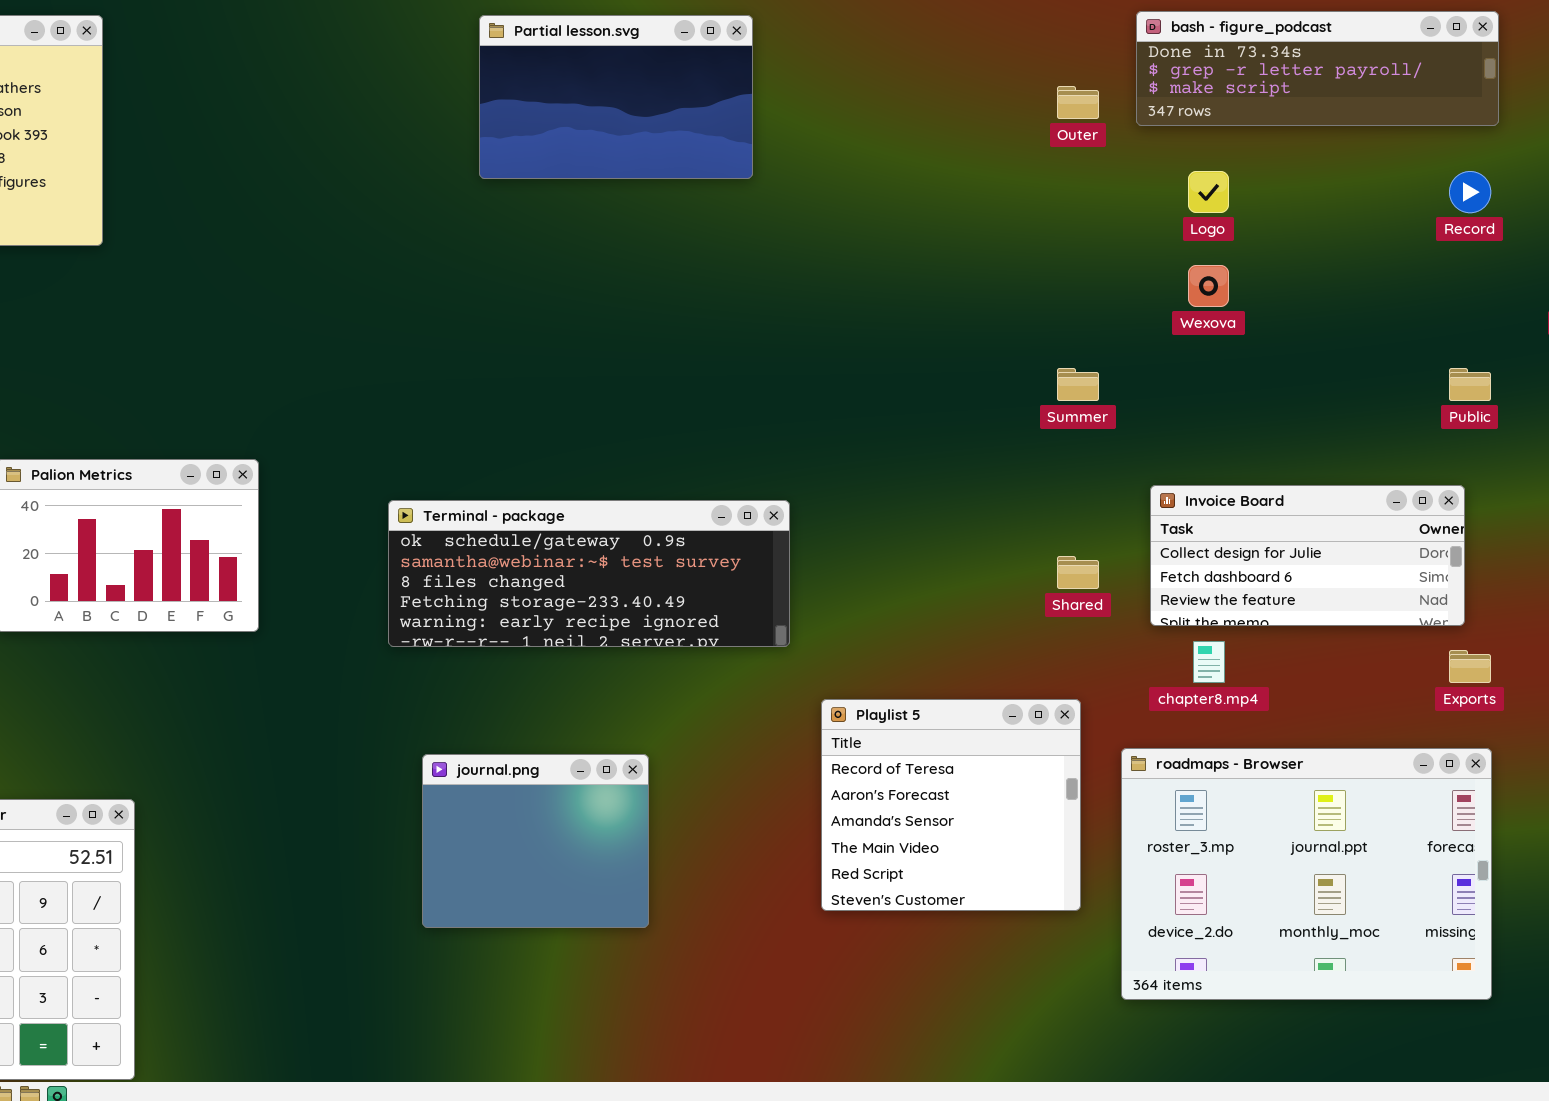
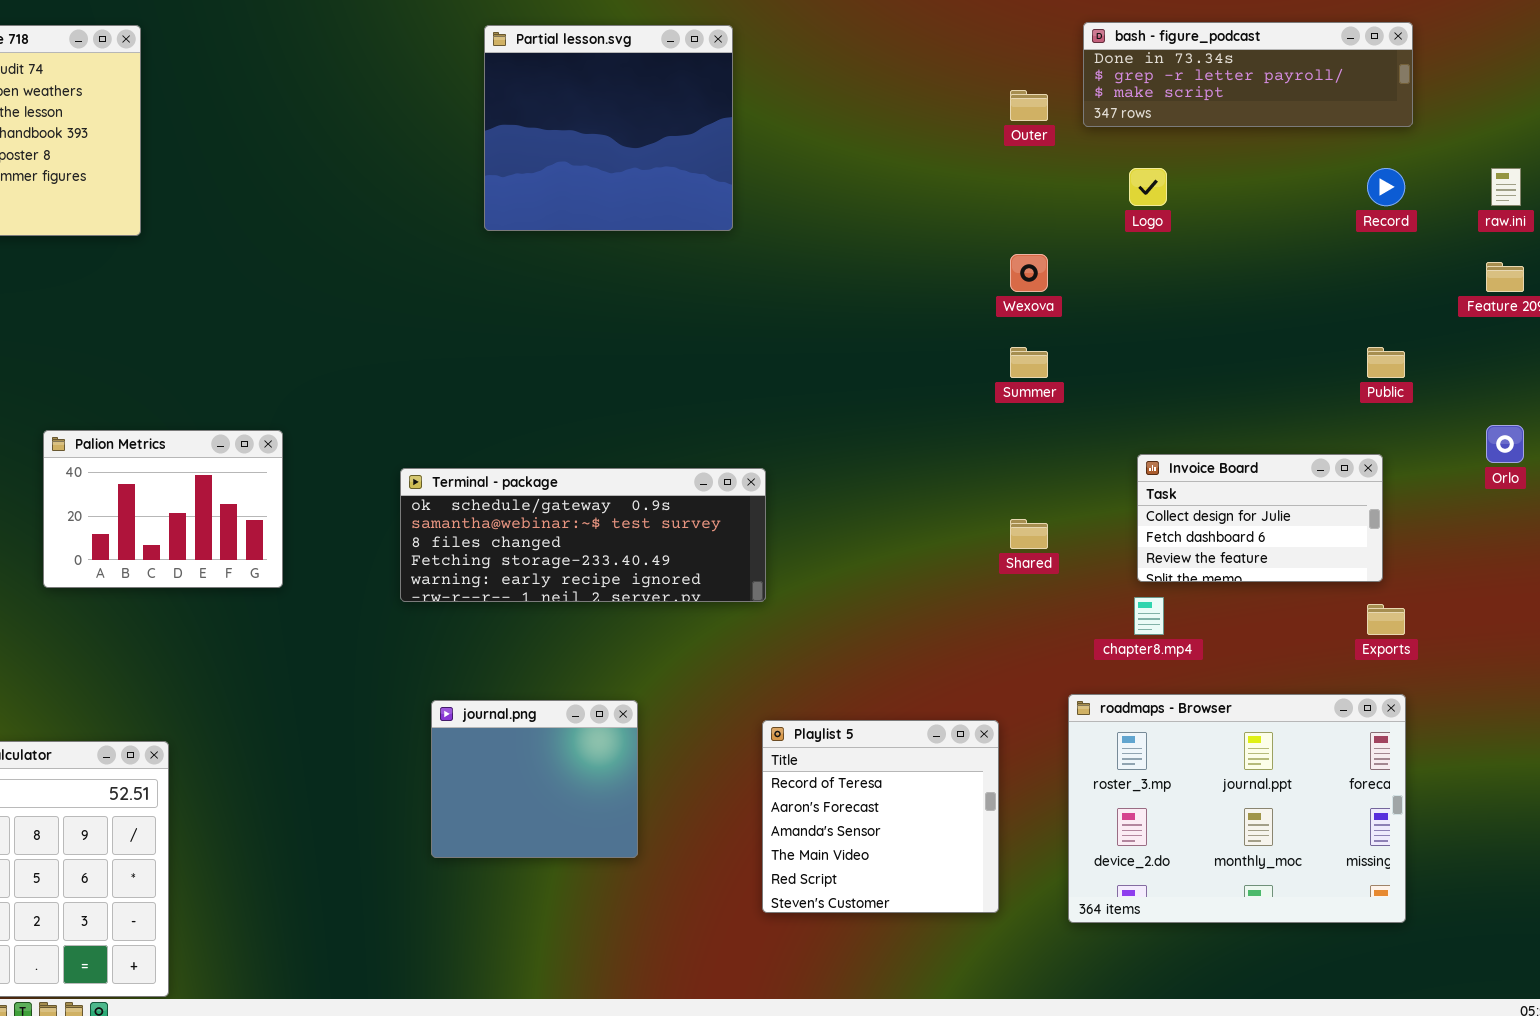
Partial lesson.svg: [479,15,753,179] -> [484,25,733,231], resized
Wexova: [1188,265,1229,307] -> [1010,254,1048,292], moved
Invoice Board: [1150,485,1465,626] -> [1137,454,1383,582], resized
Playlist 5: [821,699,1081,911] -> [762,720,999,913], moved

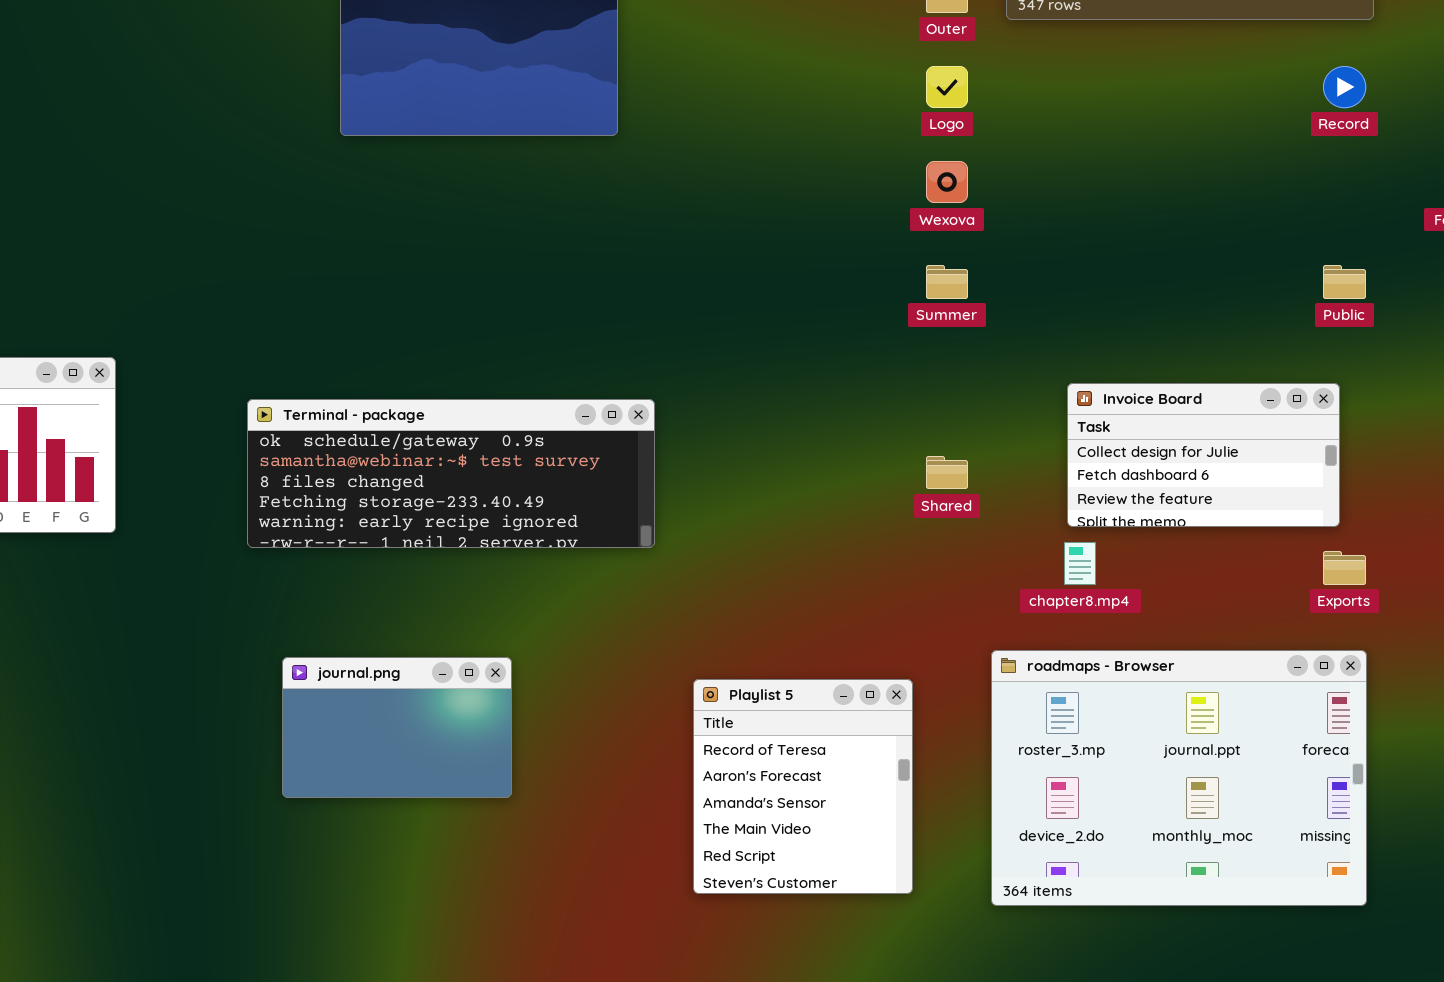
Logo: [1129,168,1167,206] -> [926,66,968,108], moved
journal.png: [431,700,638,858] -> [282,657,512,798], resized
Playlist 5: [762,720,999,913] -> [693,679,913,894], resized

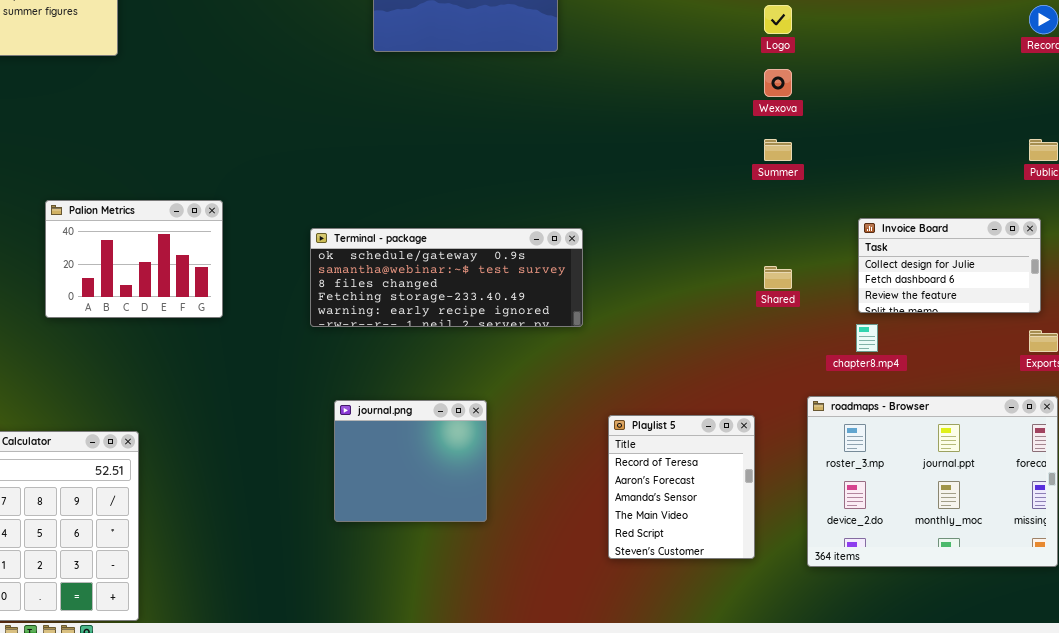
journal.png: [282,657,512,798] -> [334,400,487,522], resized

